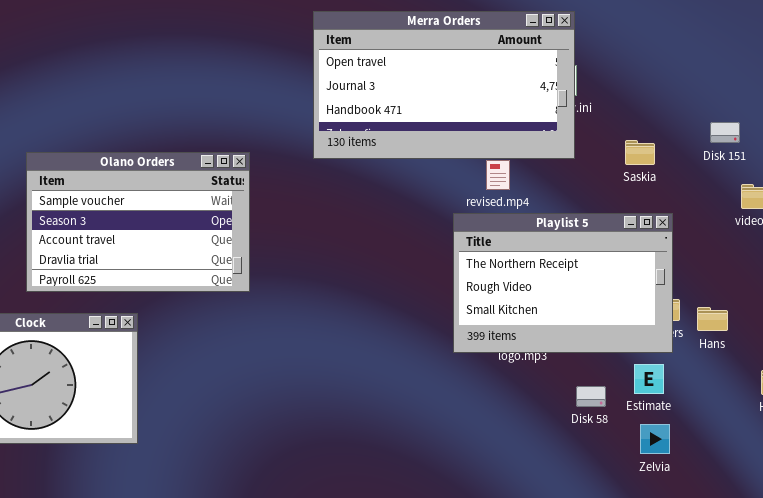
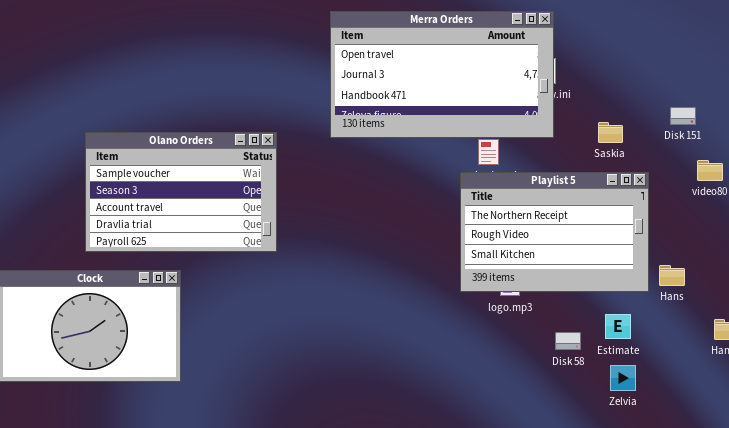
Playlist 5: [453,213,673,353] -> [460,172,649,292], moved

